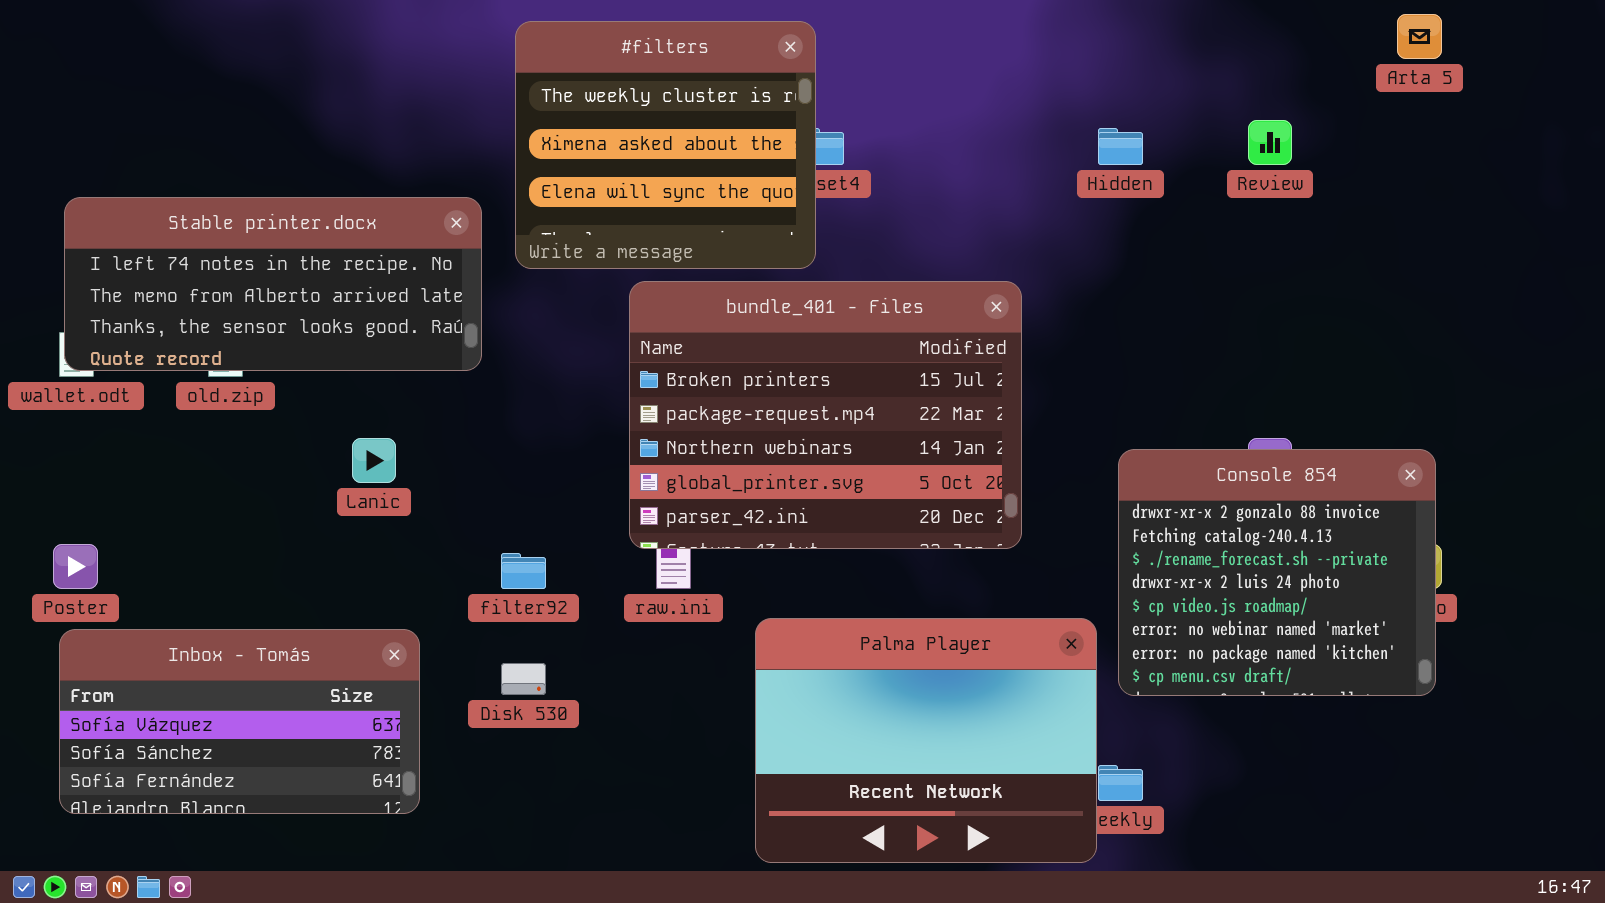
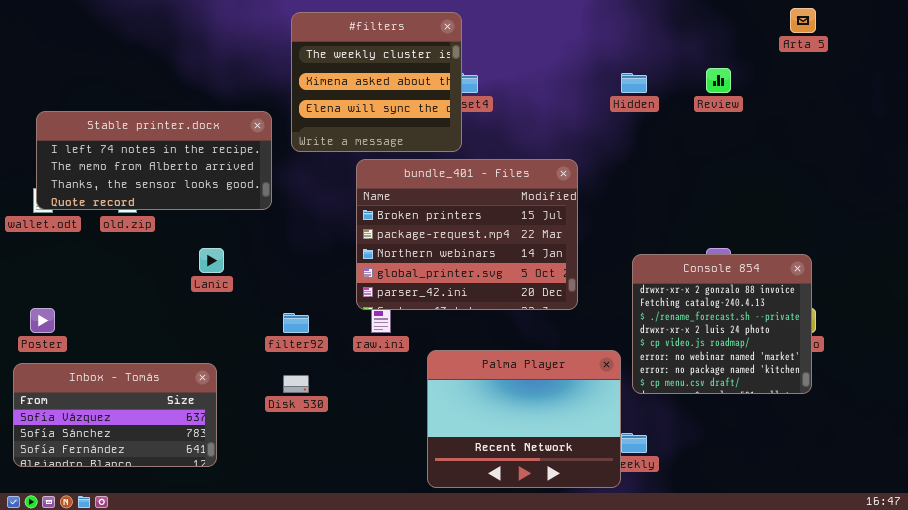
Inbox - Tomás: [59,629,420,814] -> [13,363,217,467], moved

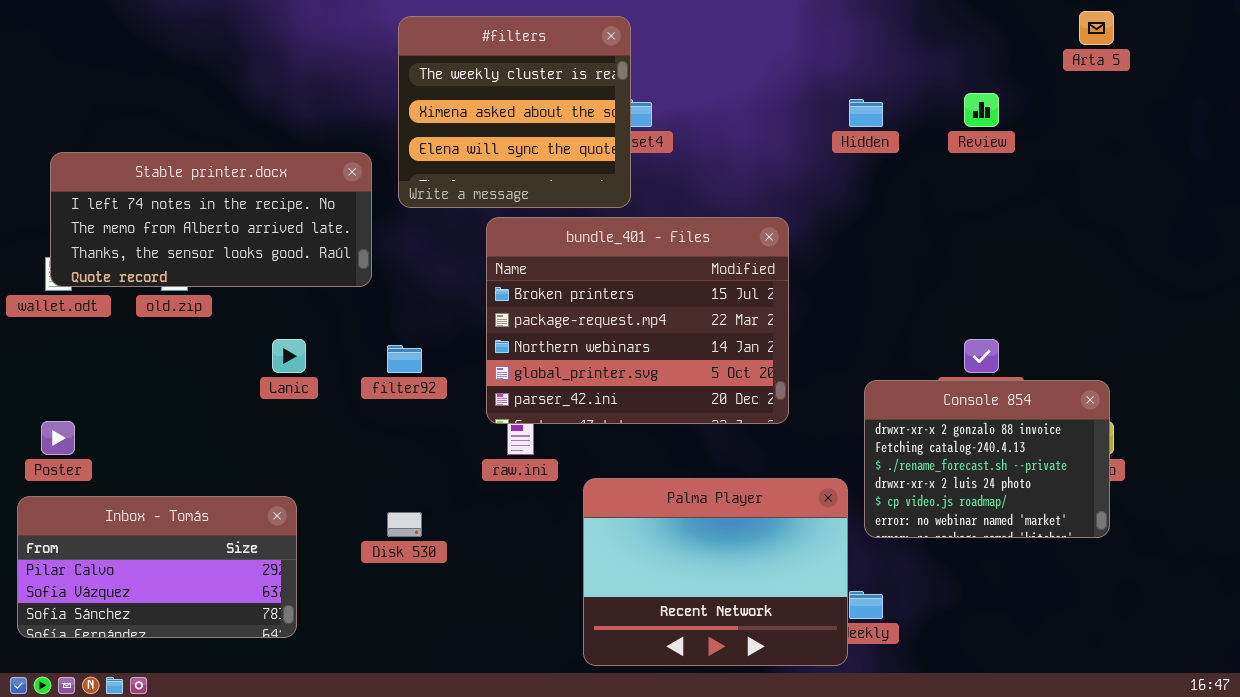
Console 854: [632,254,812,394] -> [864,380,1110,538], resized
filter92: [283,313,309,333] -> [387,345,422,373], moved
Inbox - Tomás: [13,363,217,467] -> [17,496,297,638], scrolled up 1 row

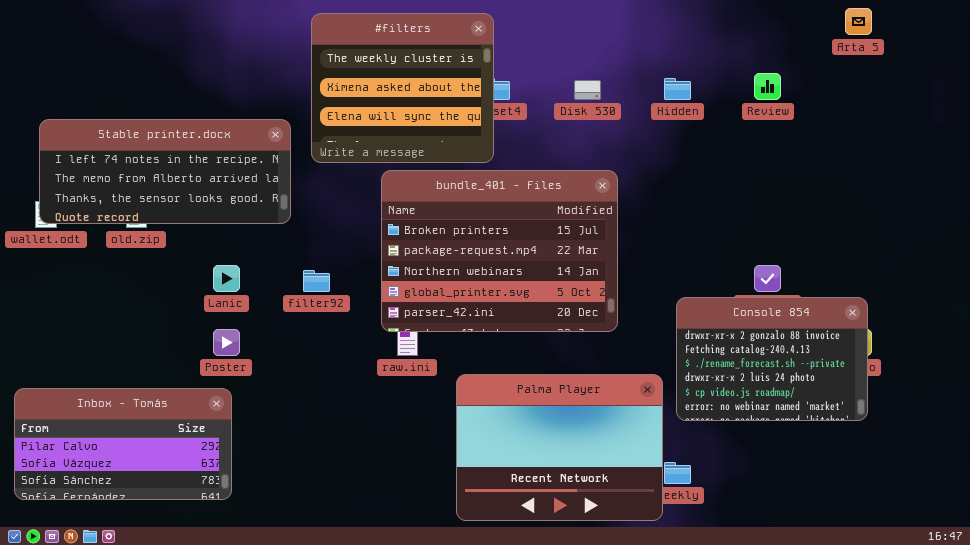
Poster: [41,421,75,455] -> [213,329,240,356], moved
Disk 530: [387,512,422,537] -> [574,80,601,100], moved

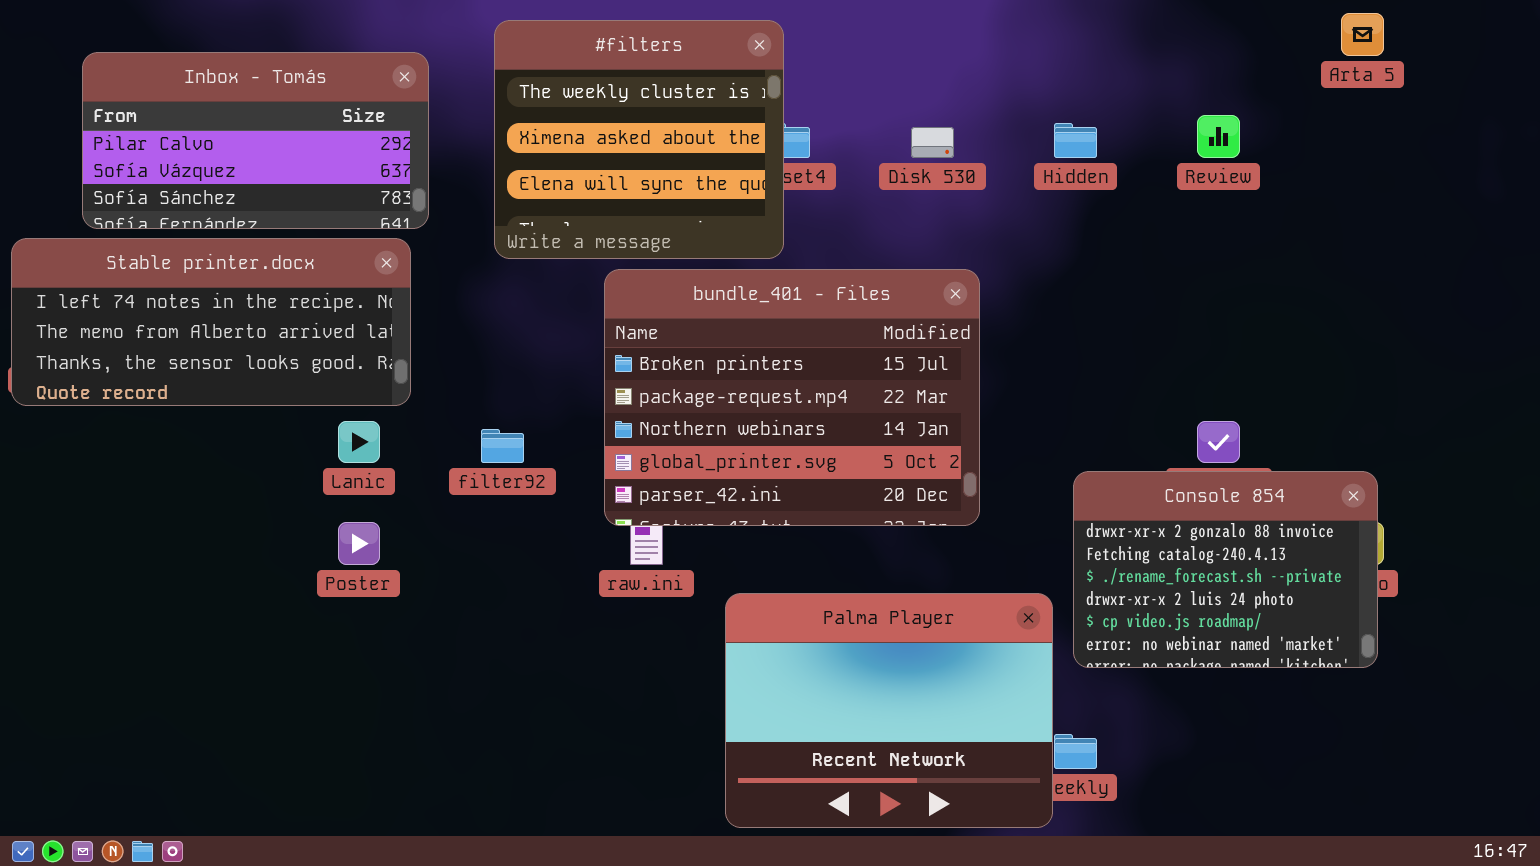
Stable printer.docx: [39,119,291,224] -> [11,238,411,406], moved
Inbox - Tomás: [14,388,232,500] -> [82,52,429,229], moved

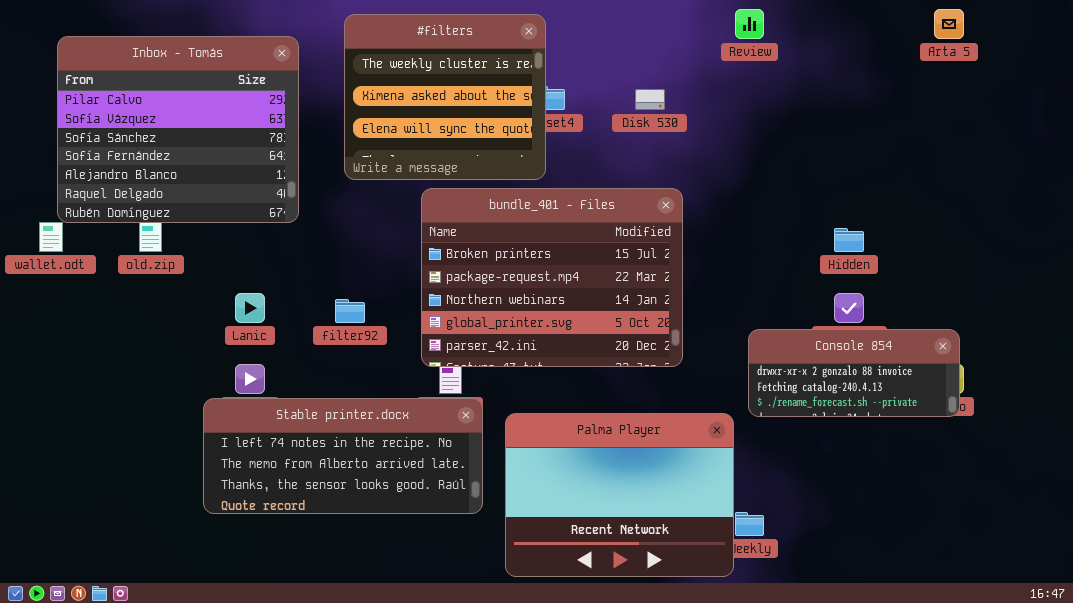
Inbox - Tomás: [82,52,429,229] -> [57,36,299,223], resized
Review: [1197,115,1240,158] -> [735,9,764,39], moved
Hidden: [1054,123,1097,158] -> [834,228,864,252], moved
Stable printer.docx: [11,238,411,406] -> [203,398,483,514], moved
Console 854: [1073,471,1378,668] -> [748,329,960,417], resized

